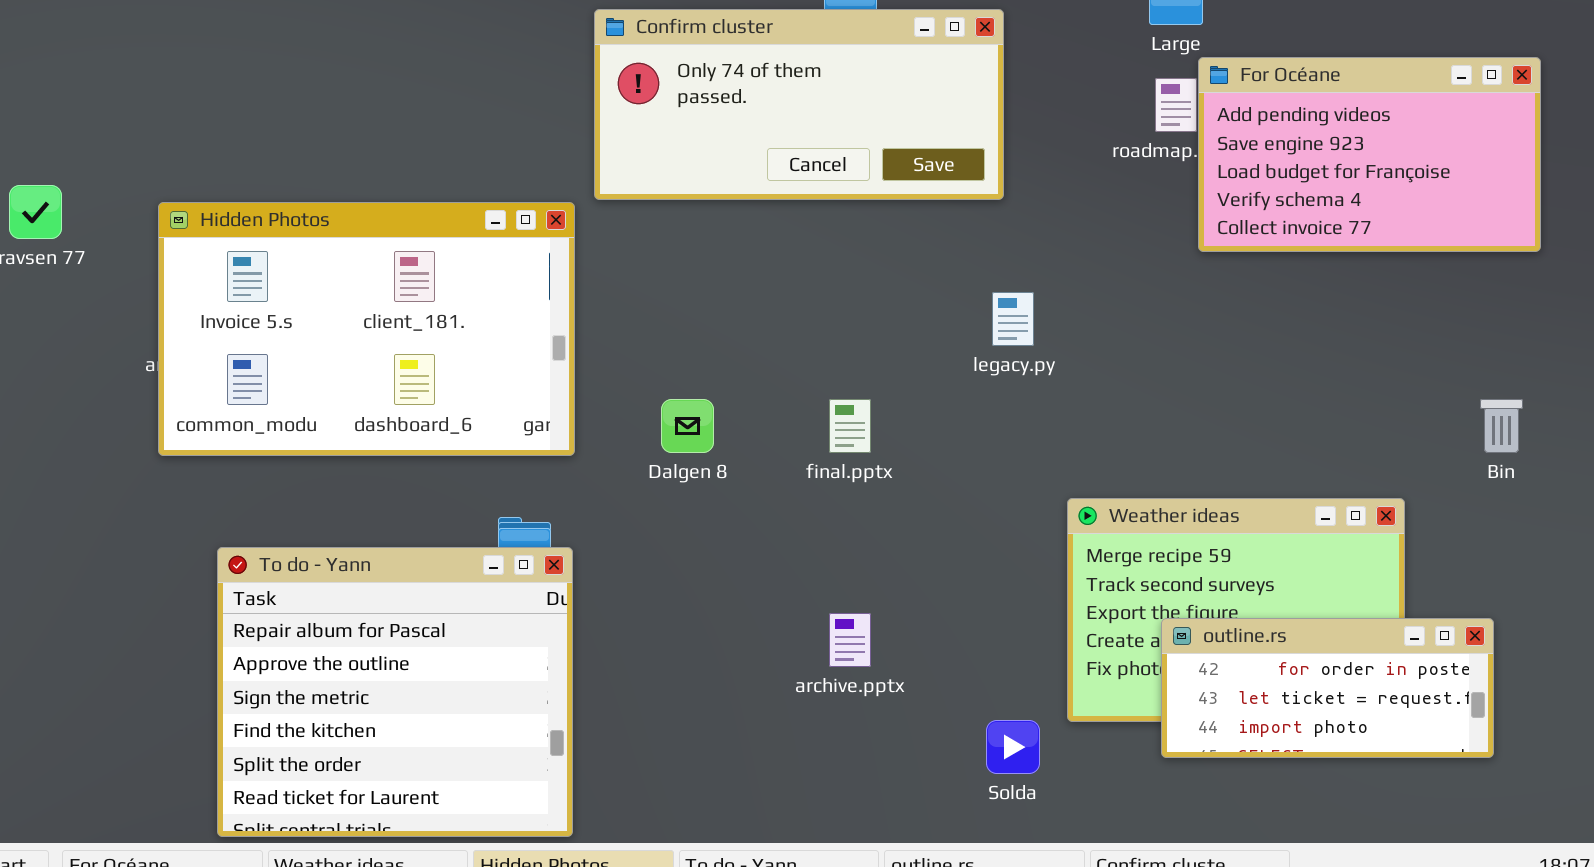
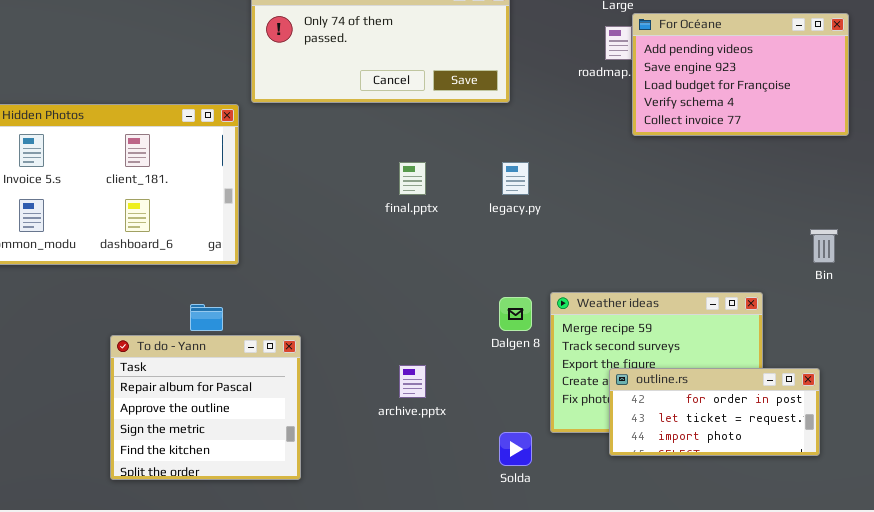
Dalgen 8: [661,399,714,453] -> [499,297,532,331], moved
final.pptx: [829,399,871,453] -> [399,162,426,195], moved
To do - Yann: [217,547,573,837] -> [110,335,301,480], moved, resized

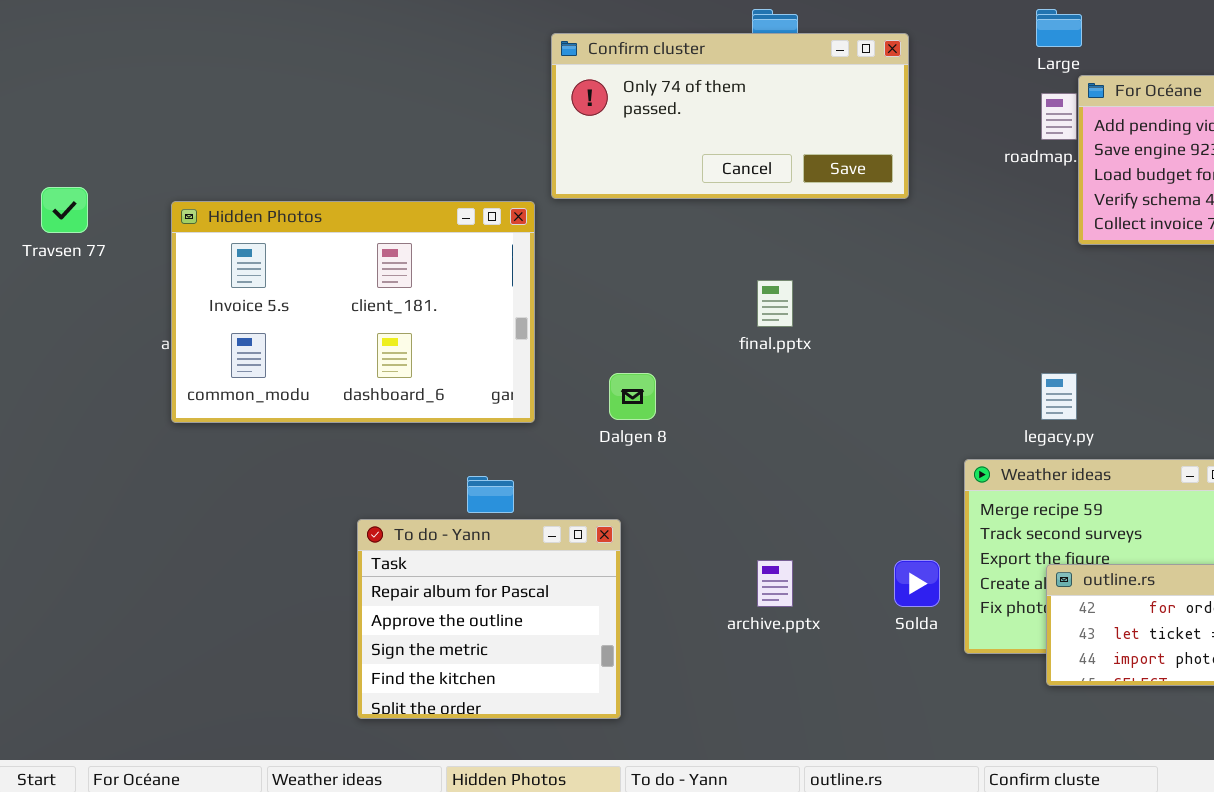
legacy.py: [502,162,529,195] -> [1041,373,1077,420], moved
Dalgen 8: [499,297,532,331] -> [609,373,656,420], moved
Solda: [499,432,532,466] -> [894,560,940,607], moved

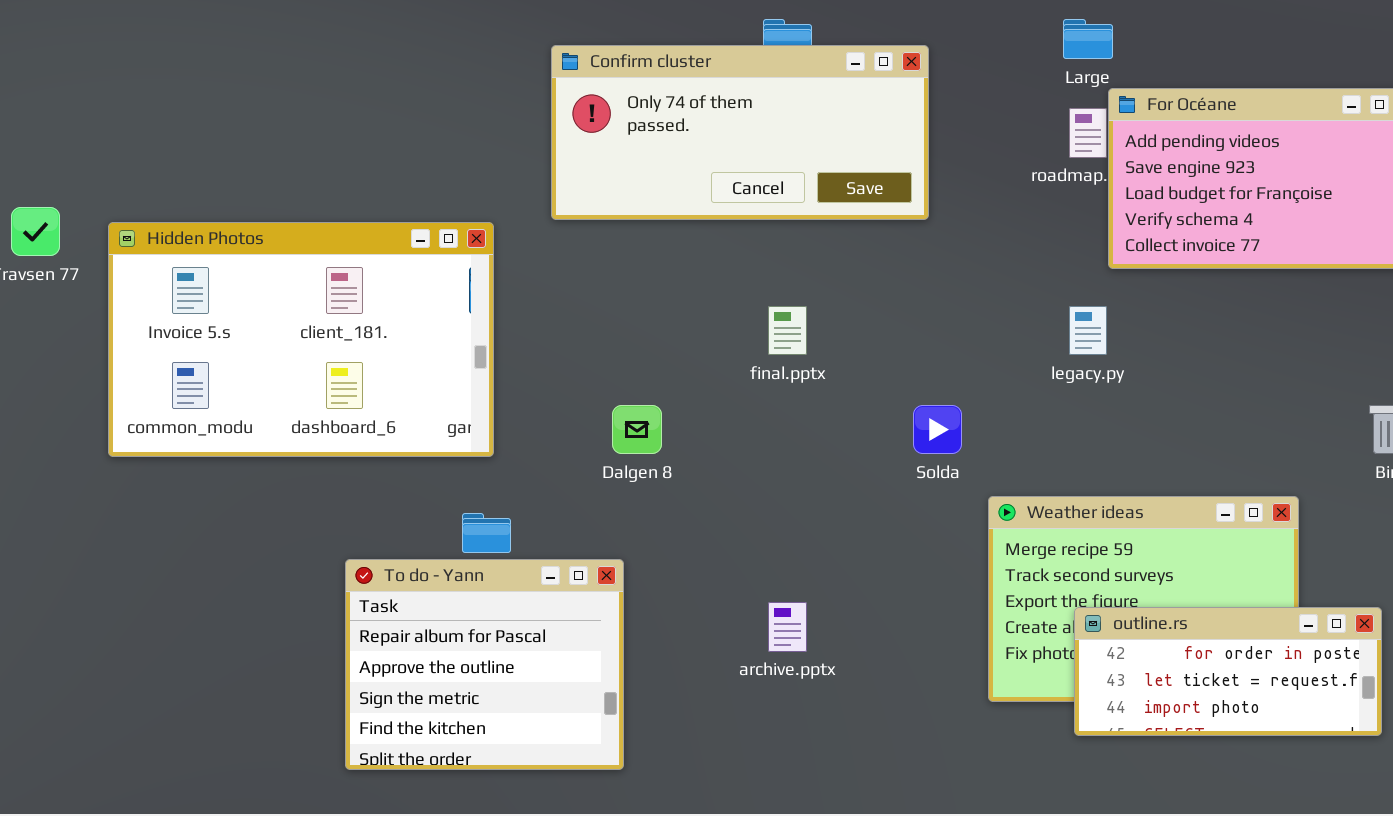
Hidden Photos: [171,201,535,423] -> [108,222,494,457], moved
legacy.py: [1041,373,1077,420] -> [1069,306,1107,355], moved
Solda: [894,560,940,607] -> [913,405,962,454], moved

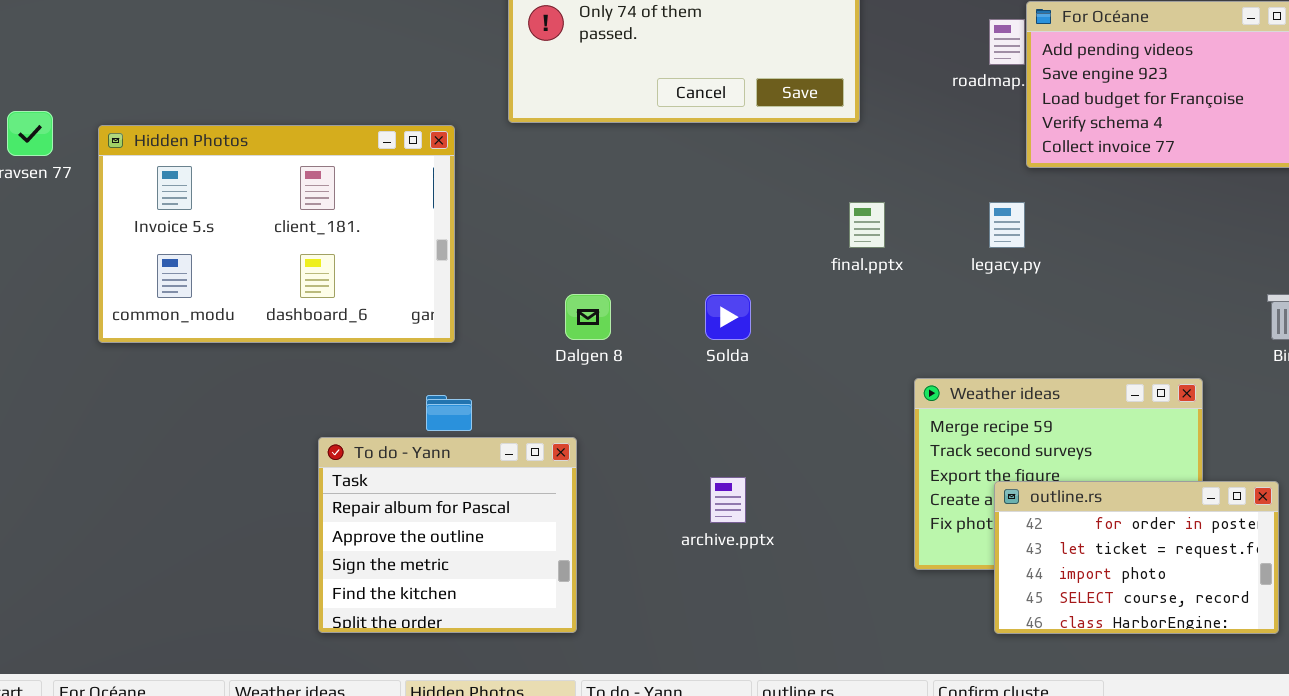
final.pptx: [768,306,807,355] -> [849,202,885,248], moved
Solda: [913,405,962,454] -> [705,294,751,340], moved
outline.rs: [1074,607,1382,736] -> [994,481,1279,634], resized

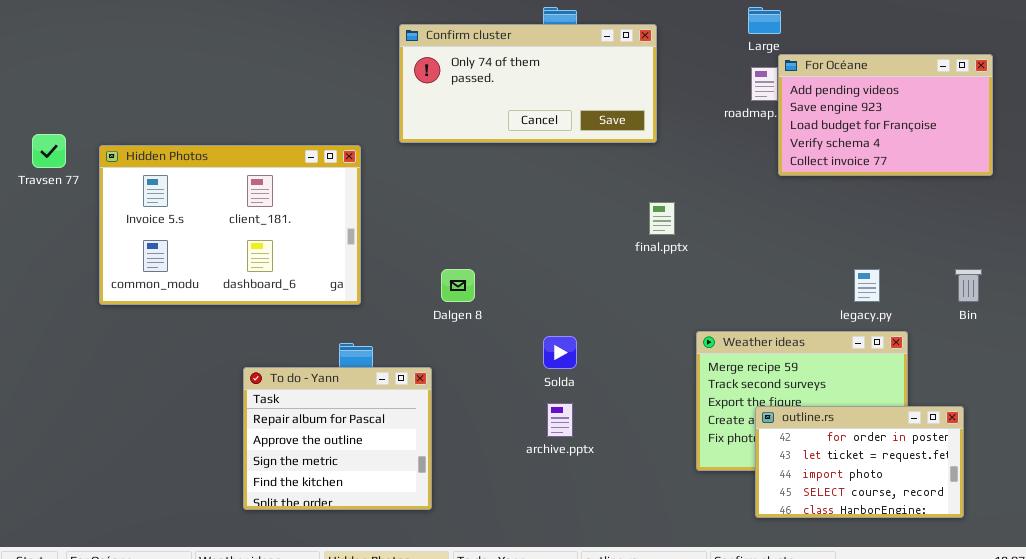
legacy.py: [989,202,1025,248] -> [854,269,880,302], moved
Solda: [705,294,751,340] -> [543,336,577,369], moved
To do - Yann: [318,437,577,633] -> [243,367,432,510], moved

